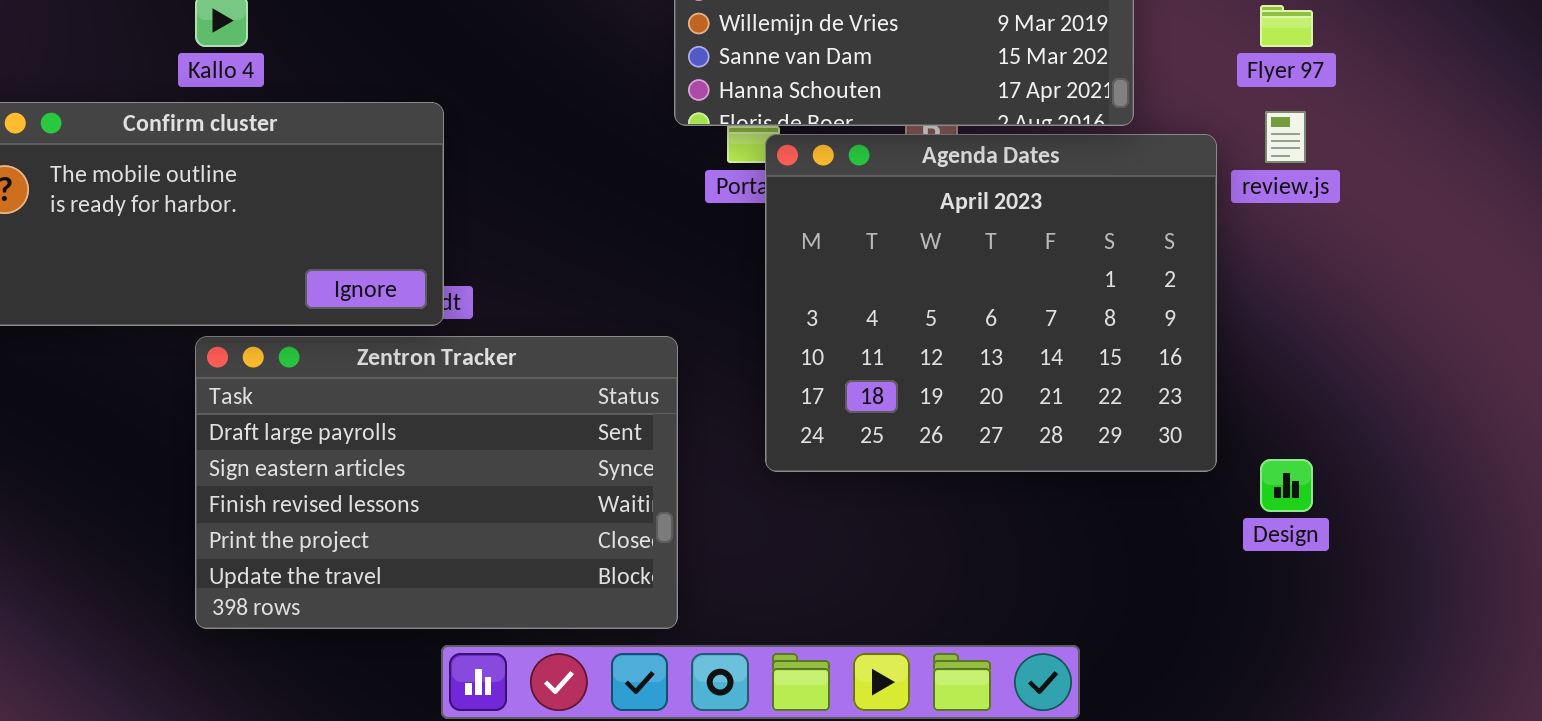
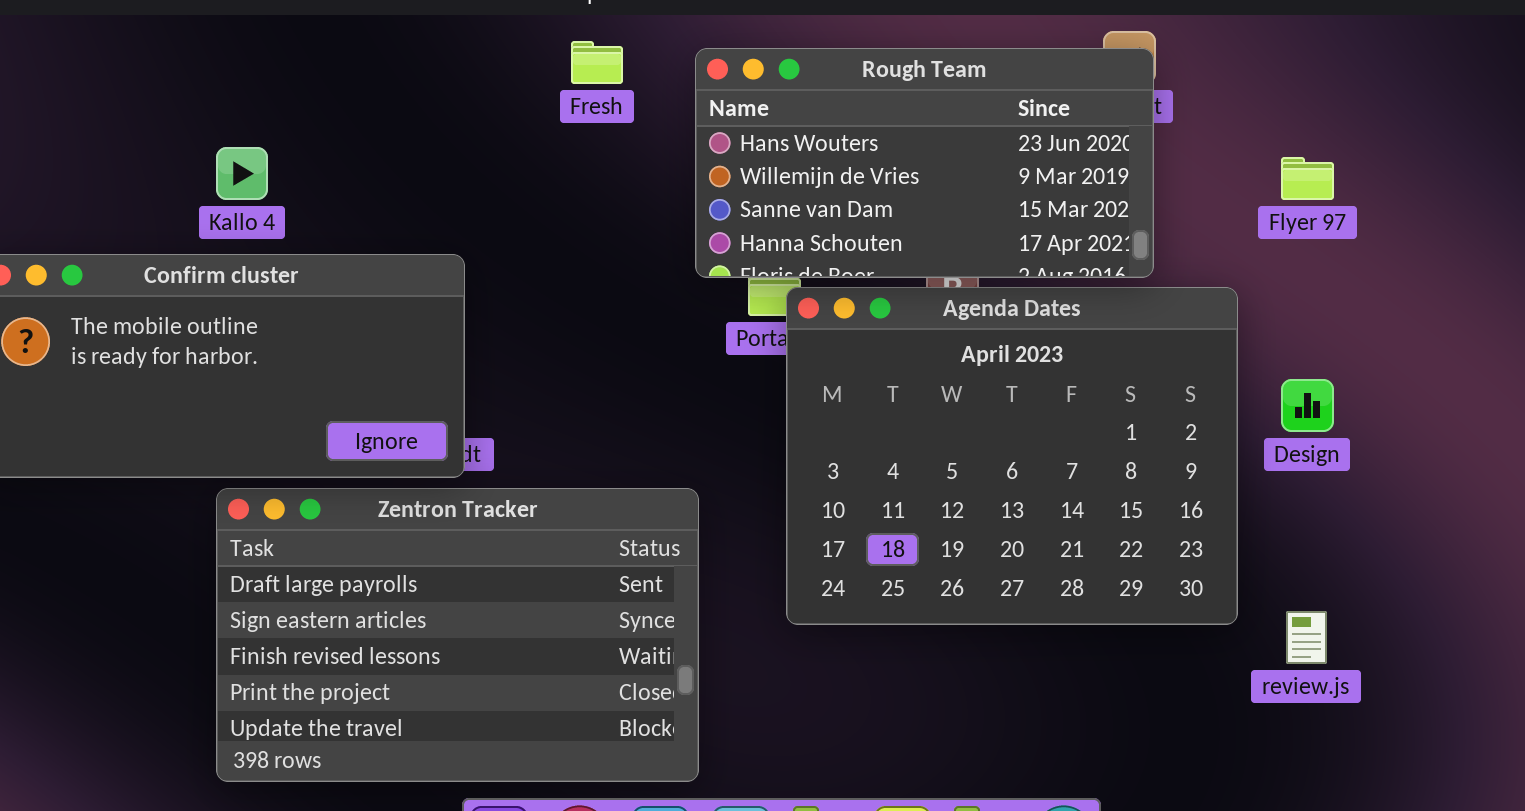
review.js: [1265,111,1306,163] -> [1286,611,1327,664], moved
Design: [1260,459,1313,512] -> [1281,379,1334,432], moved

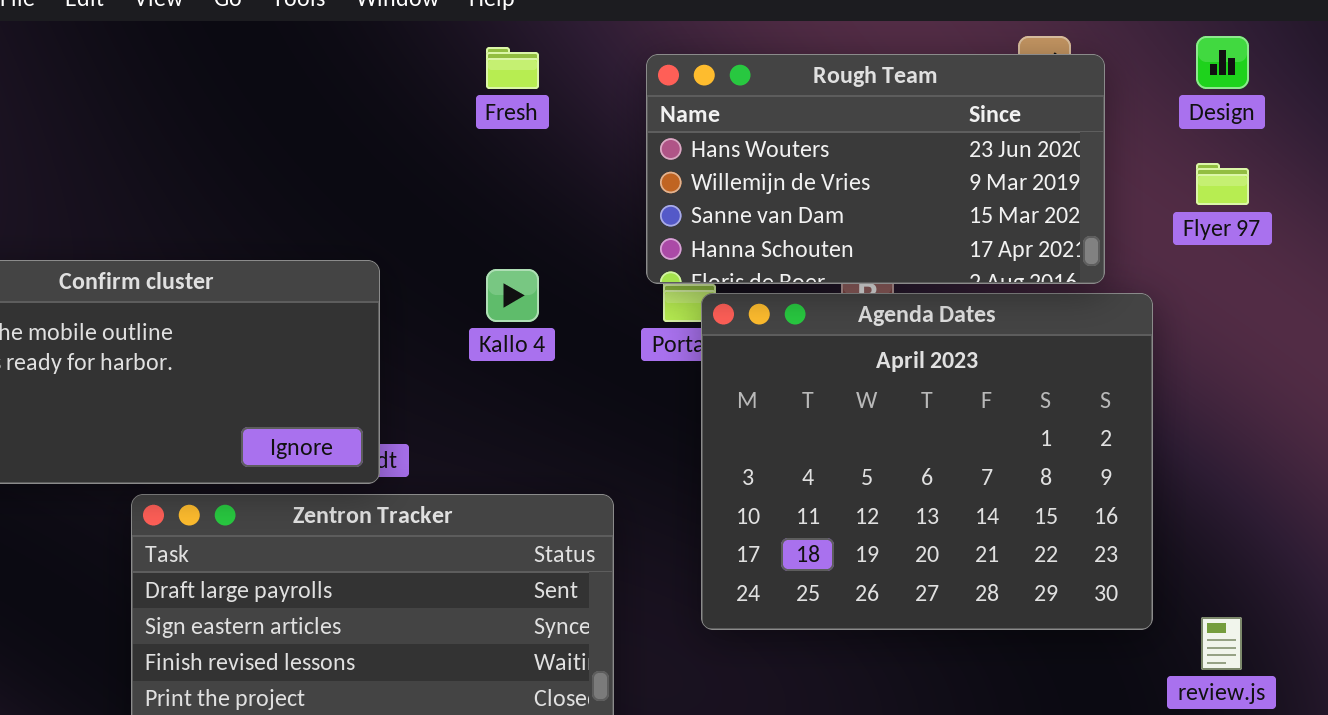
Rough Team: [695,48,1154,278] -> [646,54,1105,284], moved
Kallo 4: [216,147,268,200] -> [486,269,539,322], moved
Design: [1281,379,1334,432] -> [1196,36,1249,89], moved

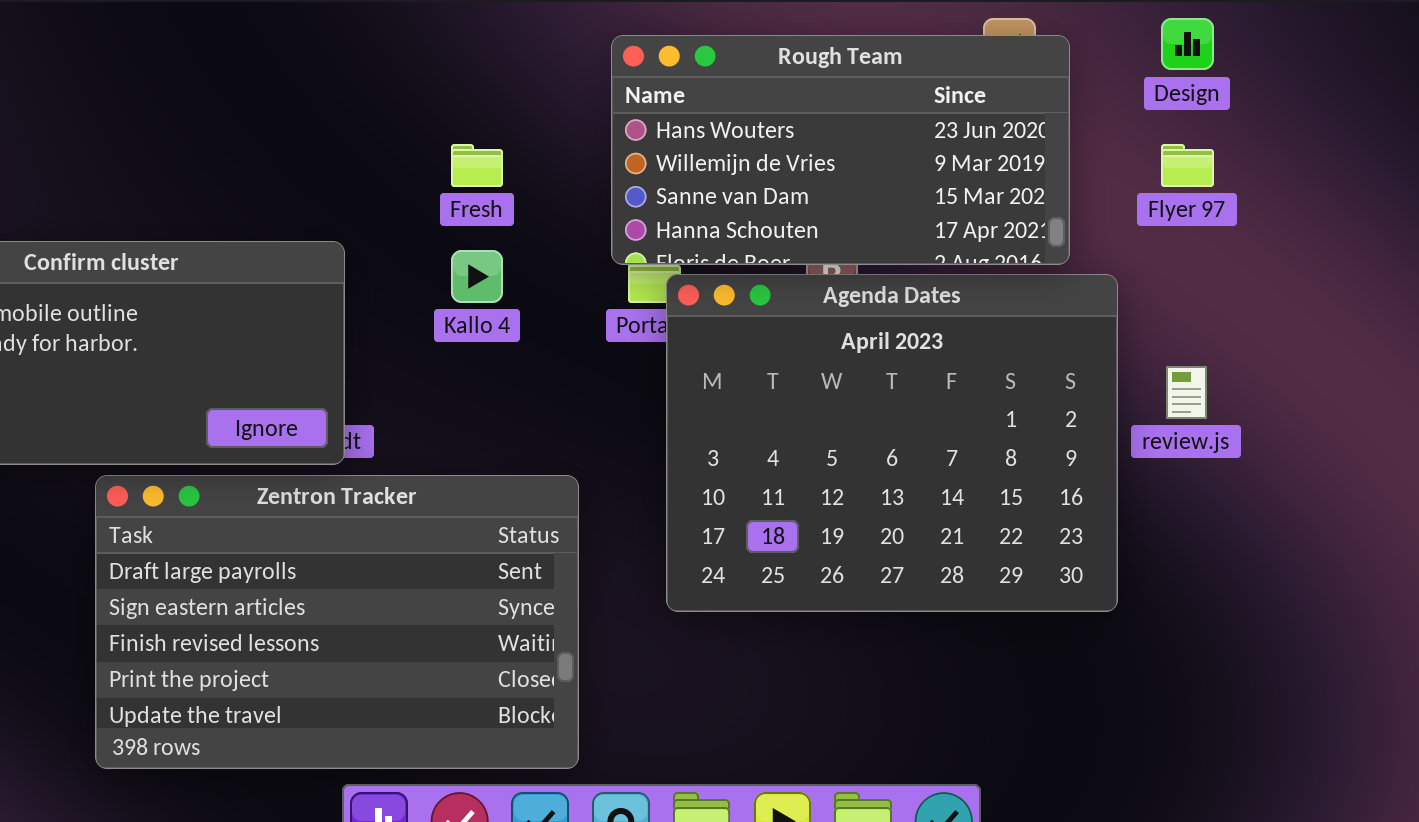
Fresh: [486,47,539,89] -> [451,144,503,187], moved
review.js: [1201,617,1242,670] -> [1166,366,1207,419], moved

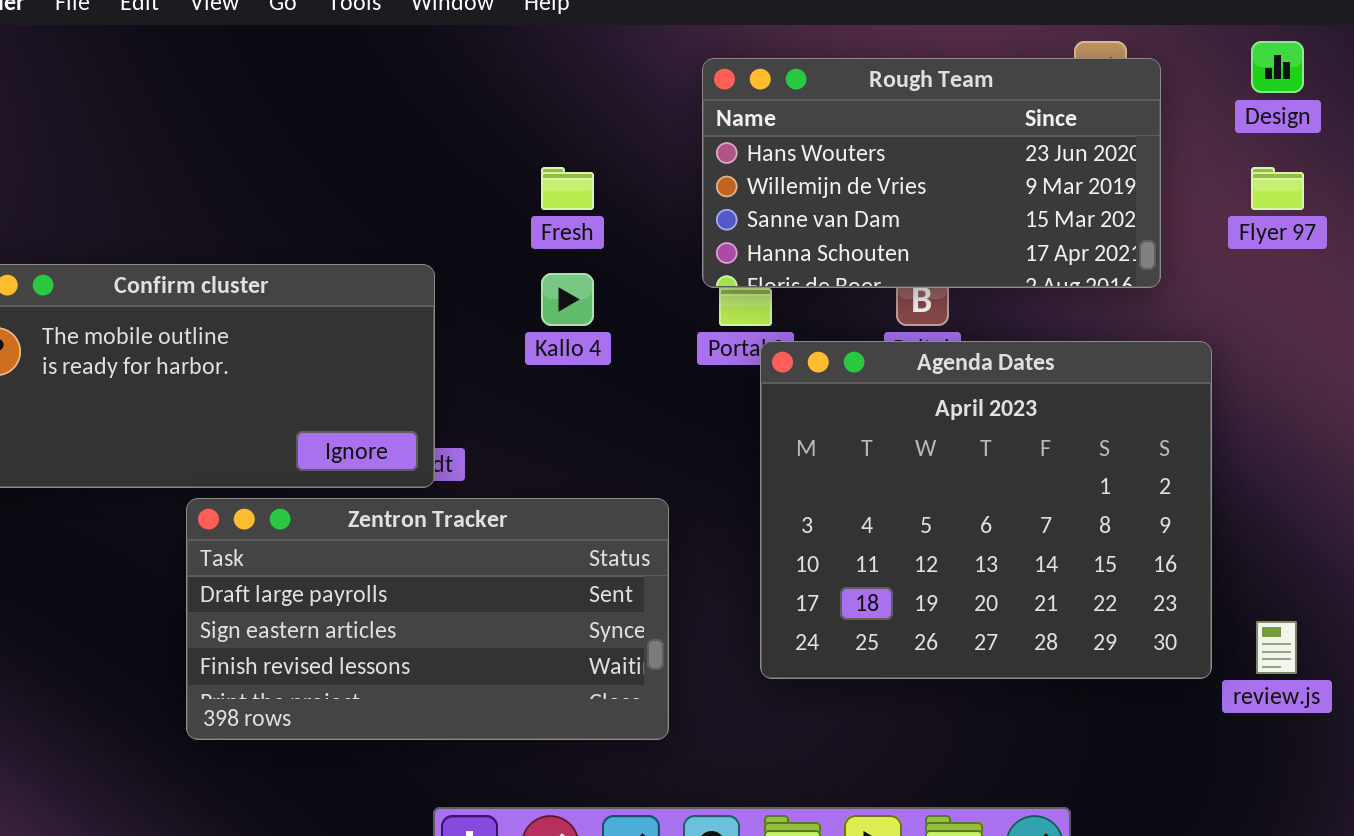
Agenda Dates: [666,274,1118,612] -> [760,341,1212,679], moved
review.js: [1166,366,1207,419] -> [1256,621,1297,674], moved
Zentron Tracker: [95,475,579,769] -> [186,498,669,740], resized

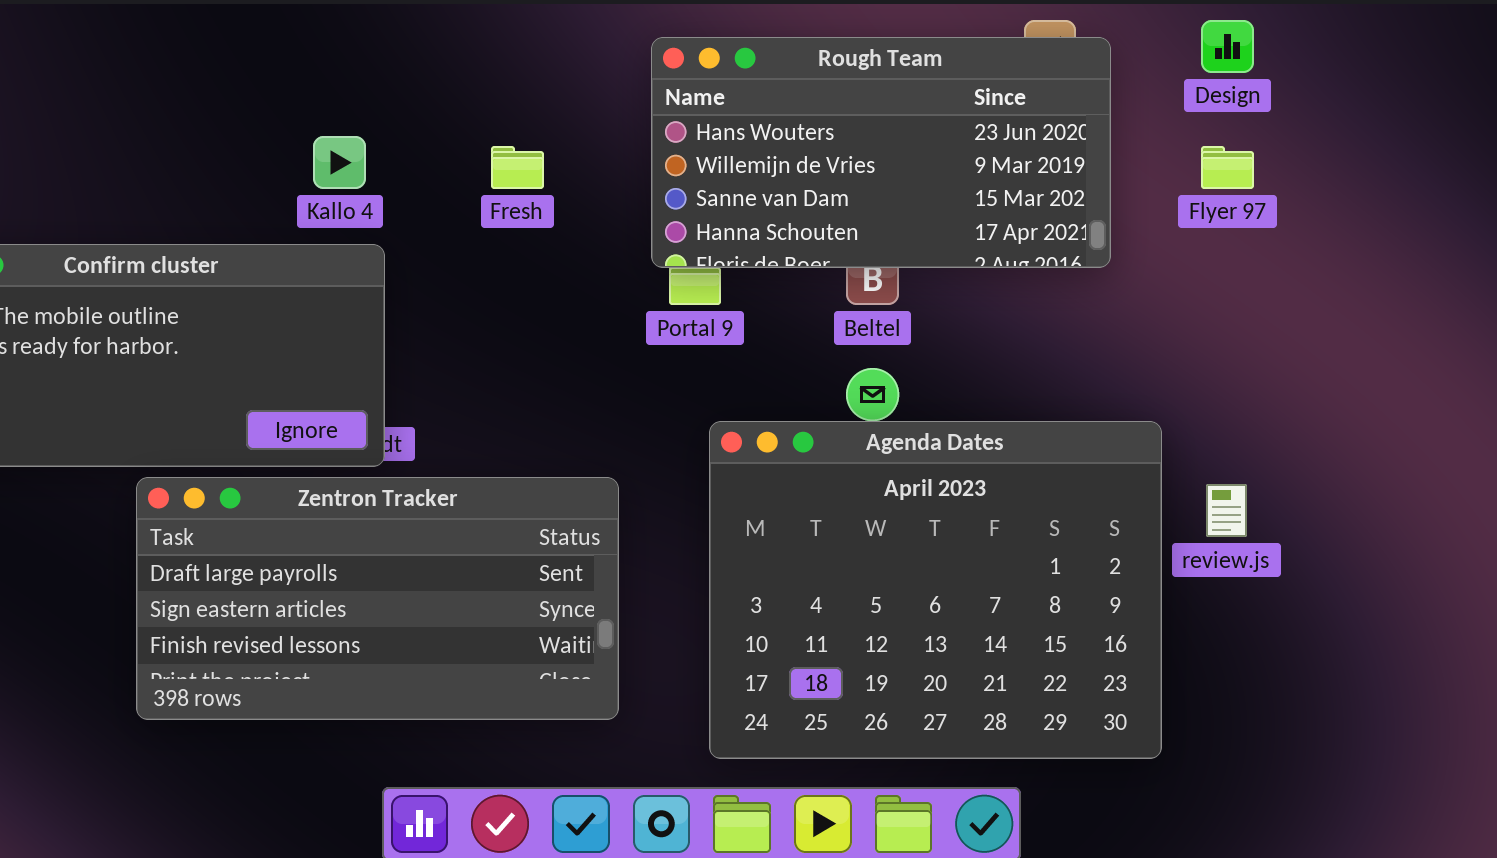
Kallo 4: [541,273,594,326] -> [313,136,366,189], moved
Agenda Dates: [760,341,1212,679] -> [709,421,1162,759], moved
review.js: [1256,621,1297,674] -> [1206,484,1247,537], moved

